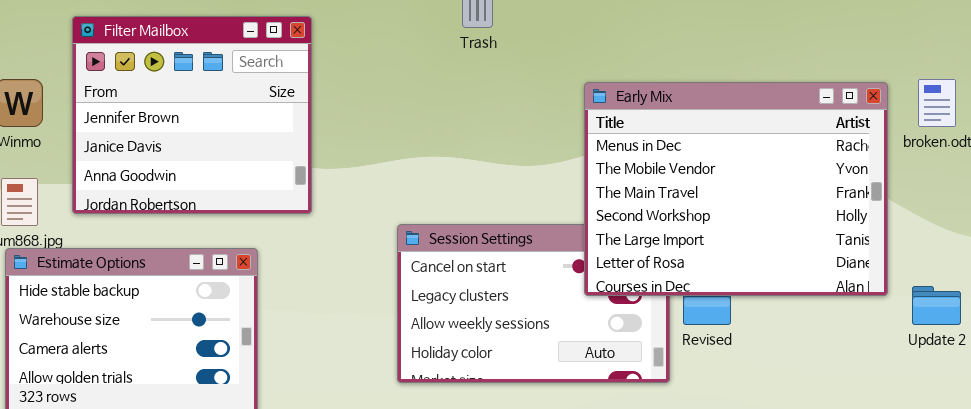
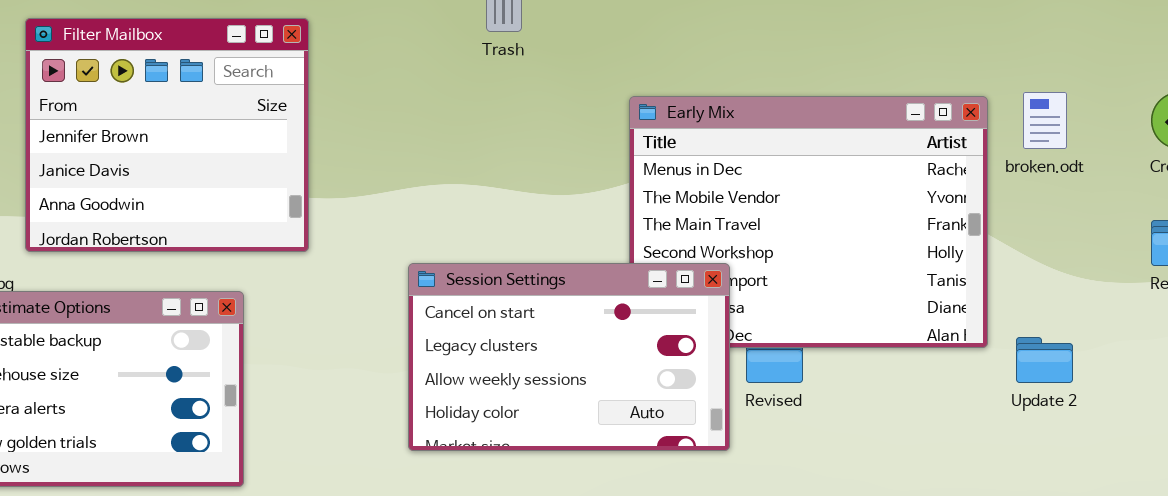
Session Settings: [397,224,670,383] -> [408,263,730,451], raised

